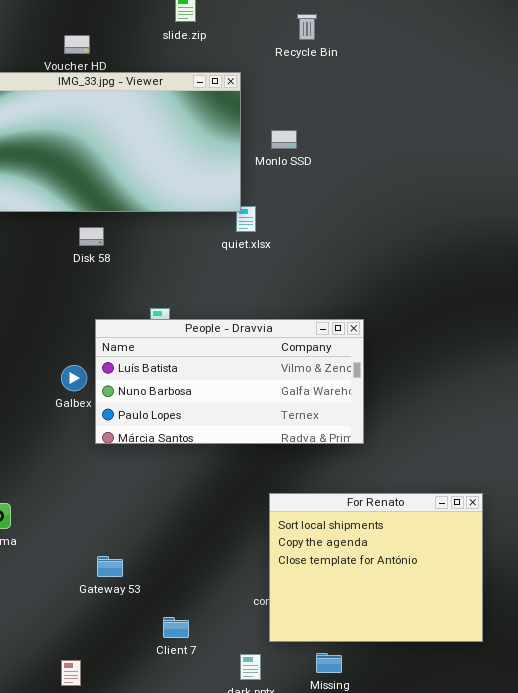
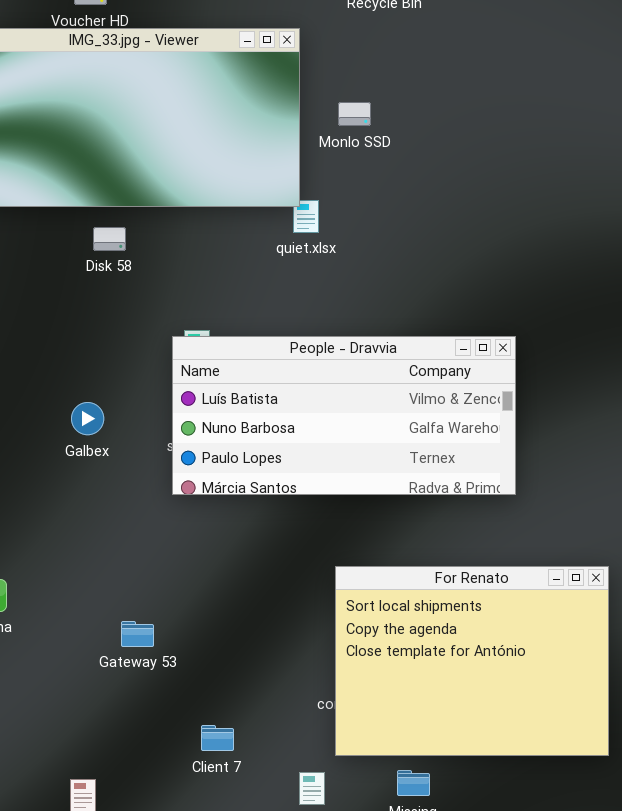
People - Dravvia: [95,319,364,444] -> [172,336,516,495], moved
Gateway 53: [97,556,123,577] -> [121,621,154,647], moved

